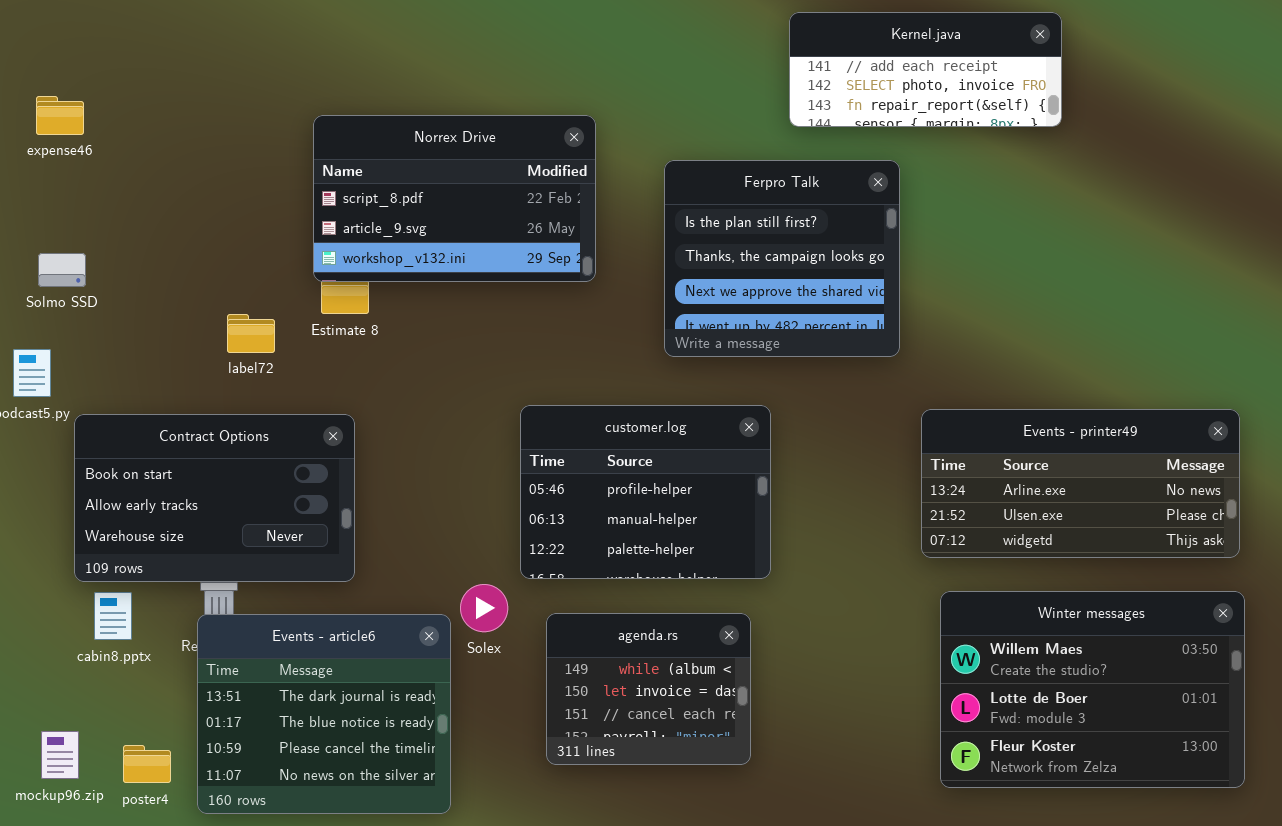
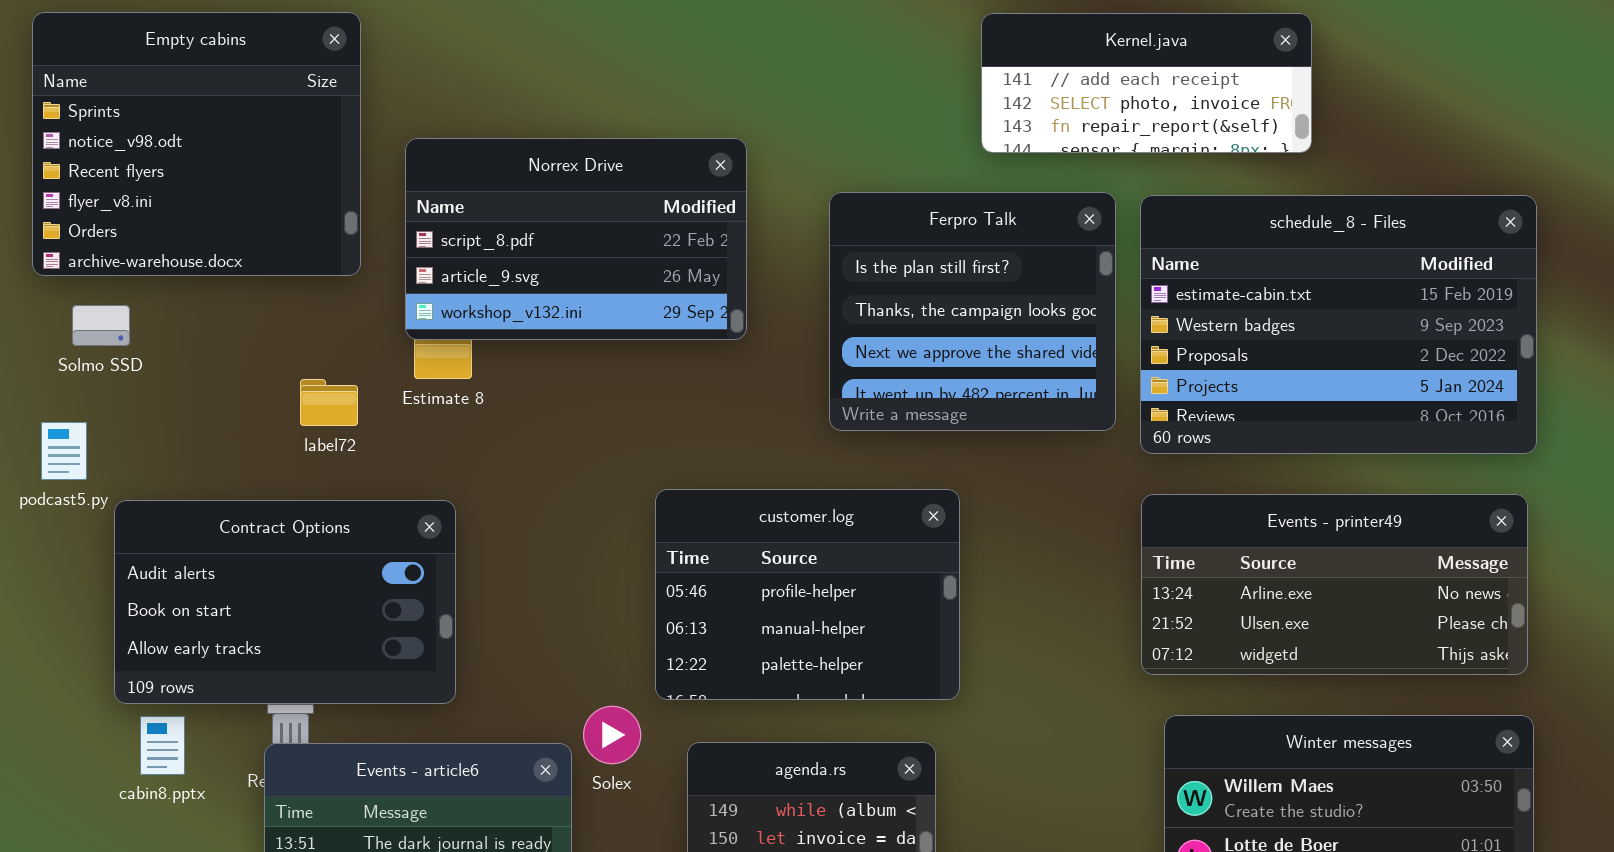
Empty cabins: none -> [32,12,361,276], opened
schedule_8 - Files: none -> [1140,195,1537,454], opened
Contract Options: [74,414,355,582] -> [114,500,456,704], scrolled up 1 row

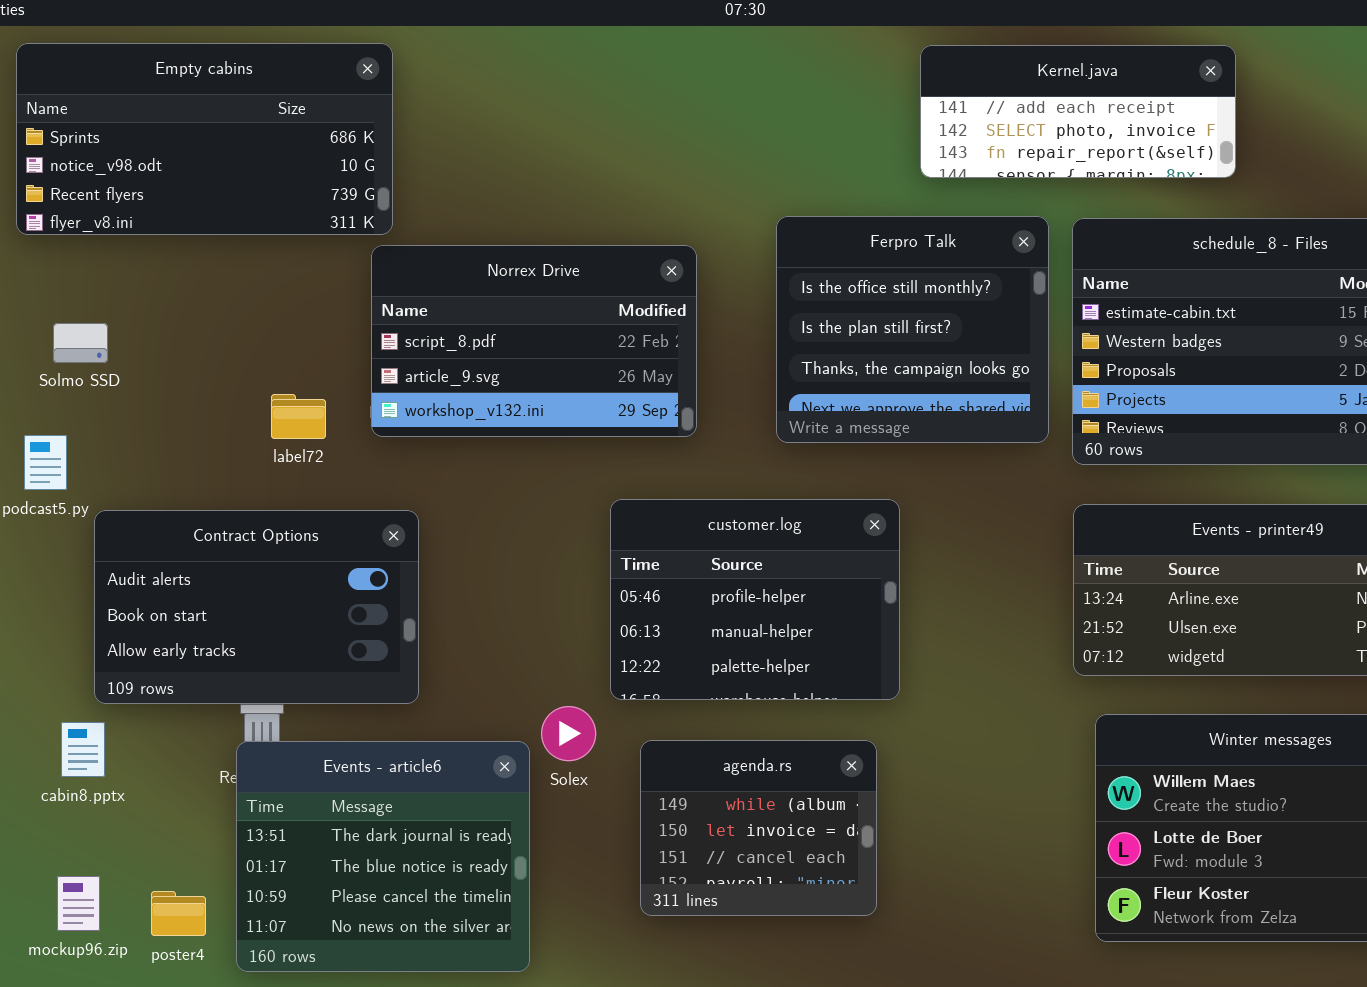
Empty cabins: [32,12,361,276] -> [16,43,393,235], resized
Norrex Drive: [405,138,747,340] -> [371,245,697,437], moved
Ferpro Talk: [829,192,1116,431] -> [776,216,1049,443], scrolled up 1 row
cabin8.pptx: [140,716,185,775] -> [61,722,105,777], moved

